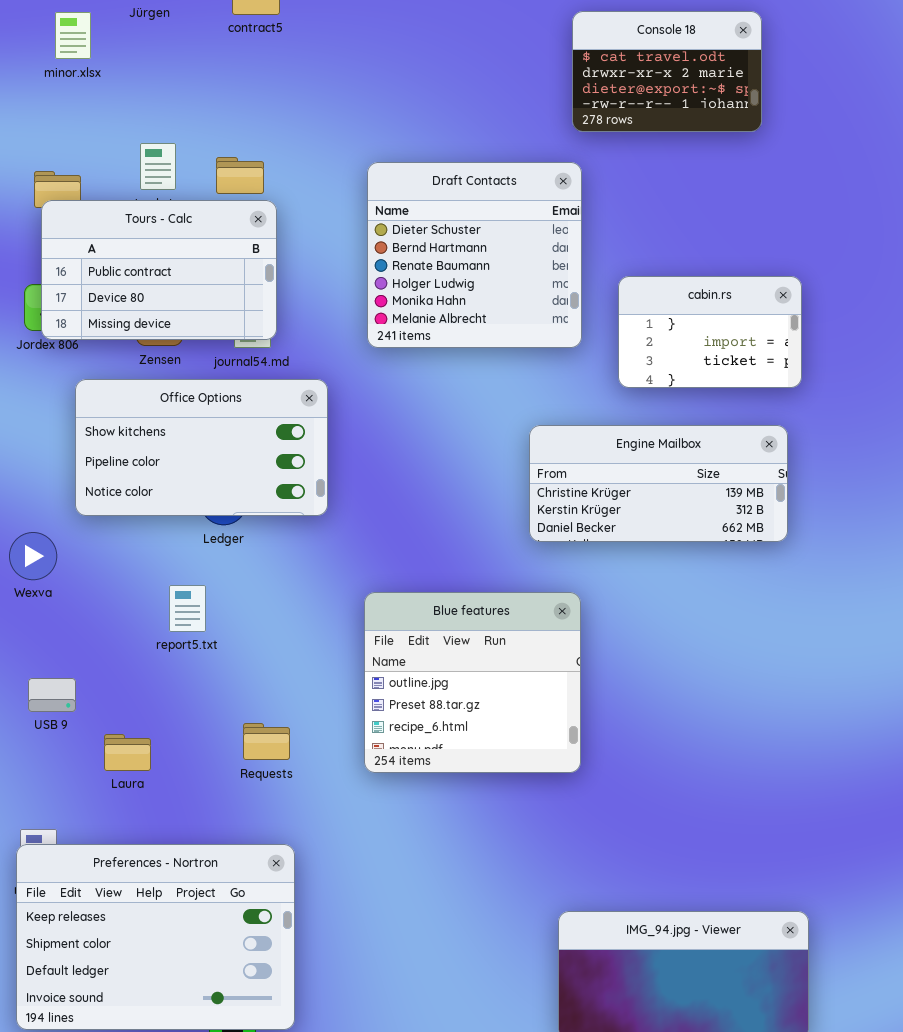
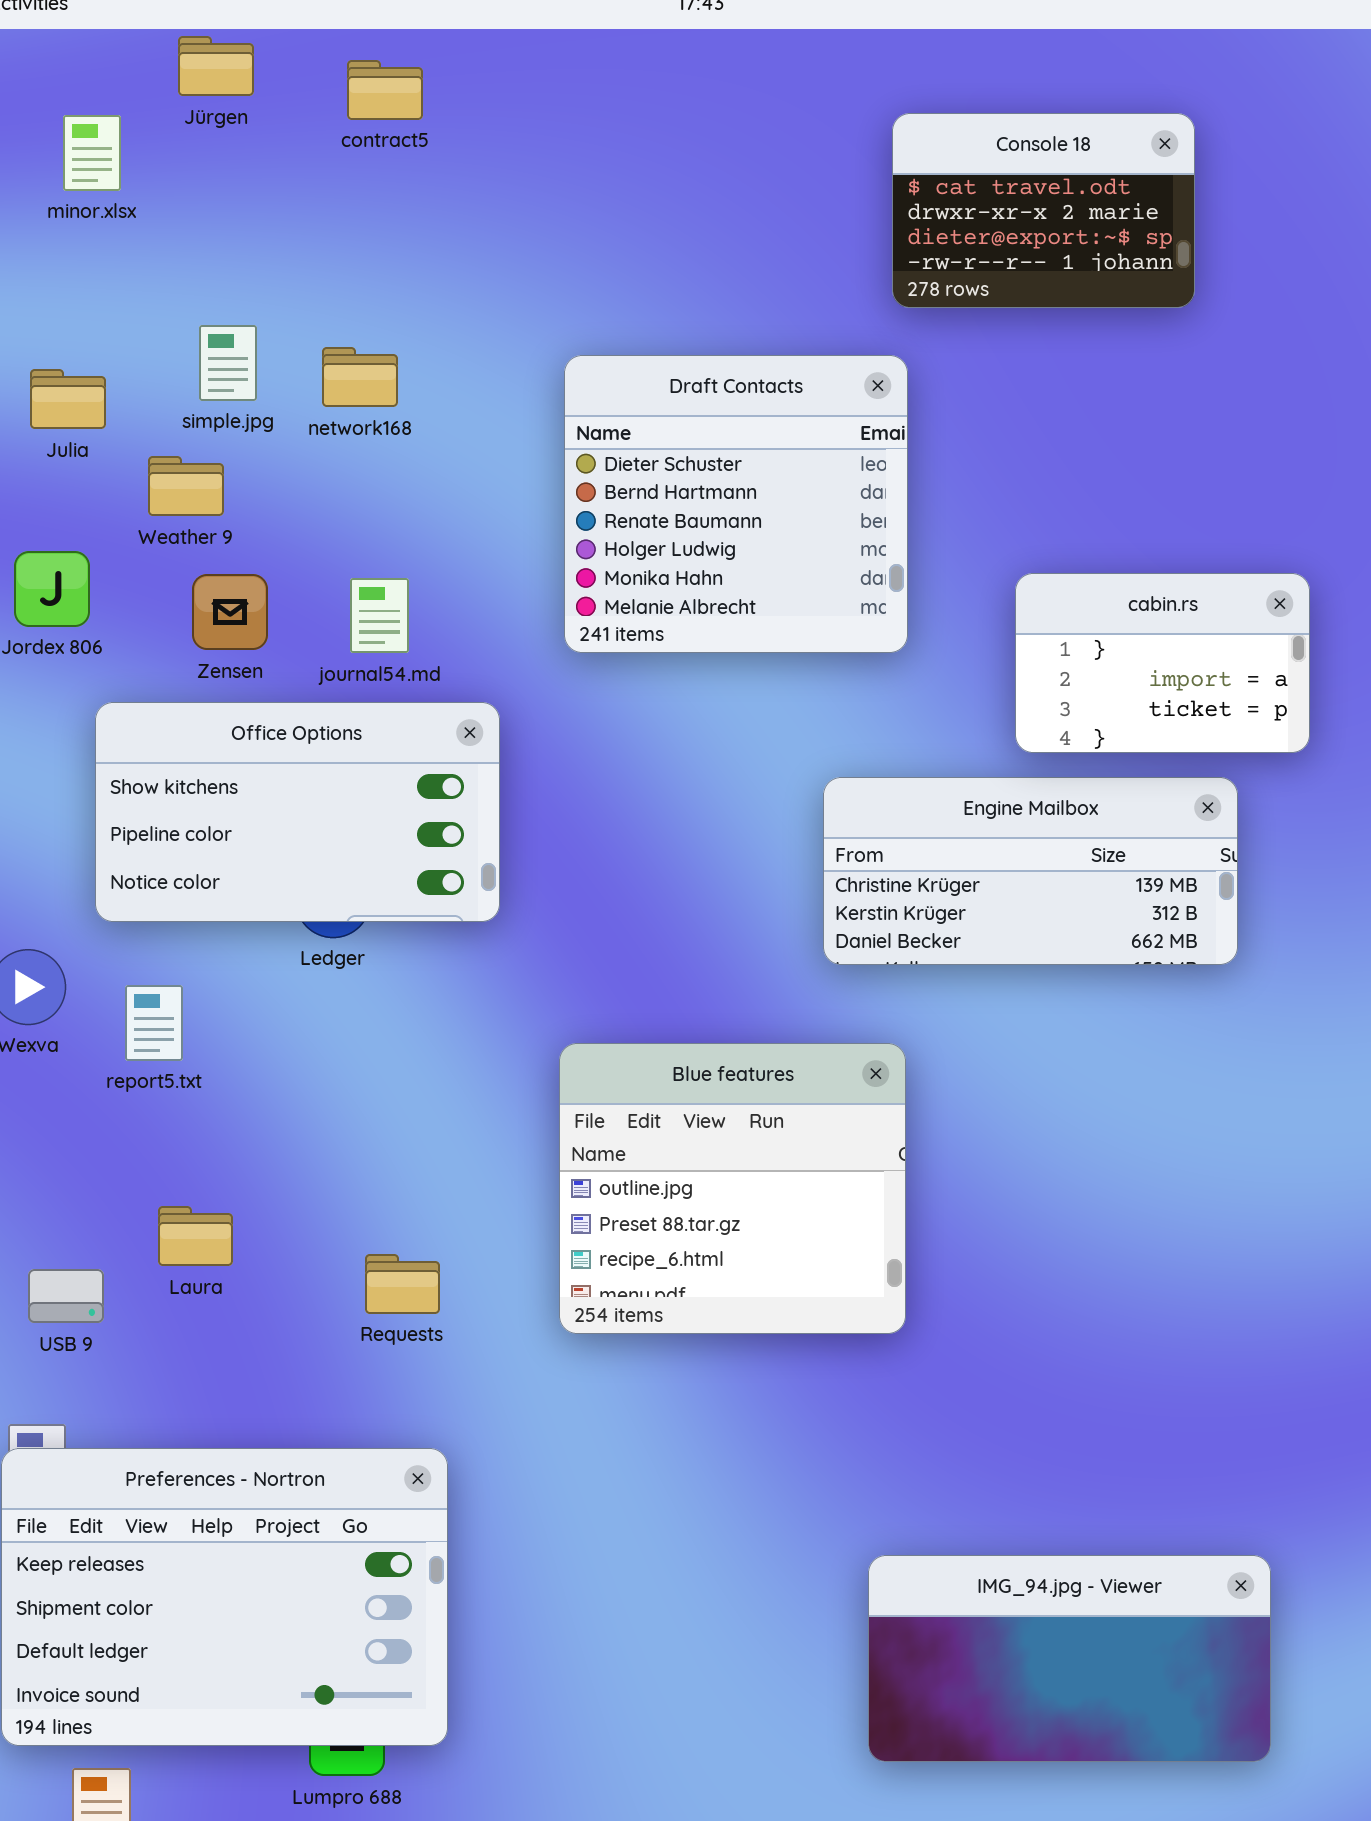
Tours - Calc: [41,200,277,340] -> none, closed
cabin.rs: [618,276,802,388] -> [1015,573,1310,753], moved
report5.txt: [169,585,206,632] -> [125,985,183,1061], moved
USB 9: [28,678,76,712] -> [28,1269,104,1323], moved
Laura: [104,734,151,771] -> [158,1206,233,1266], moved

